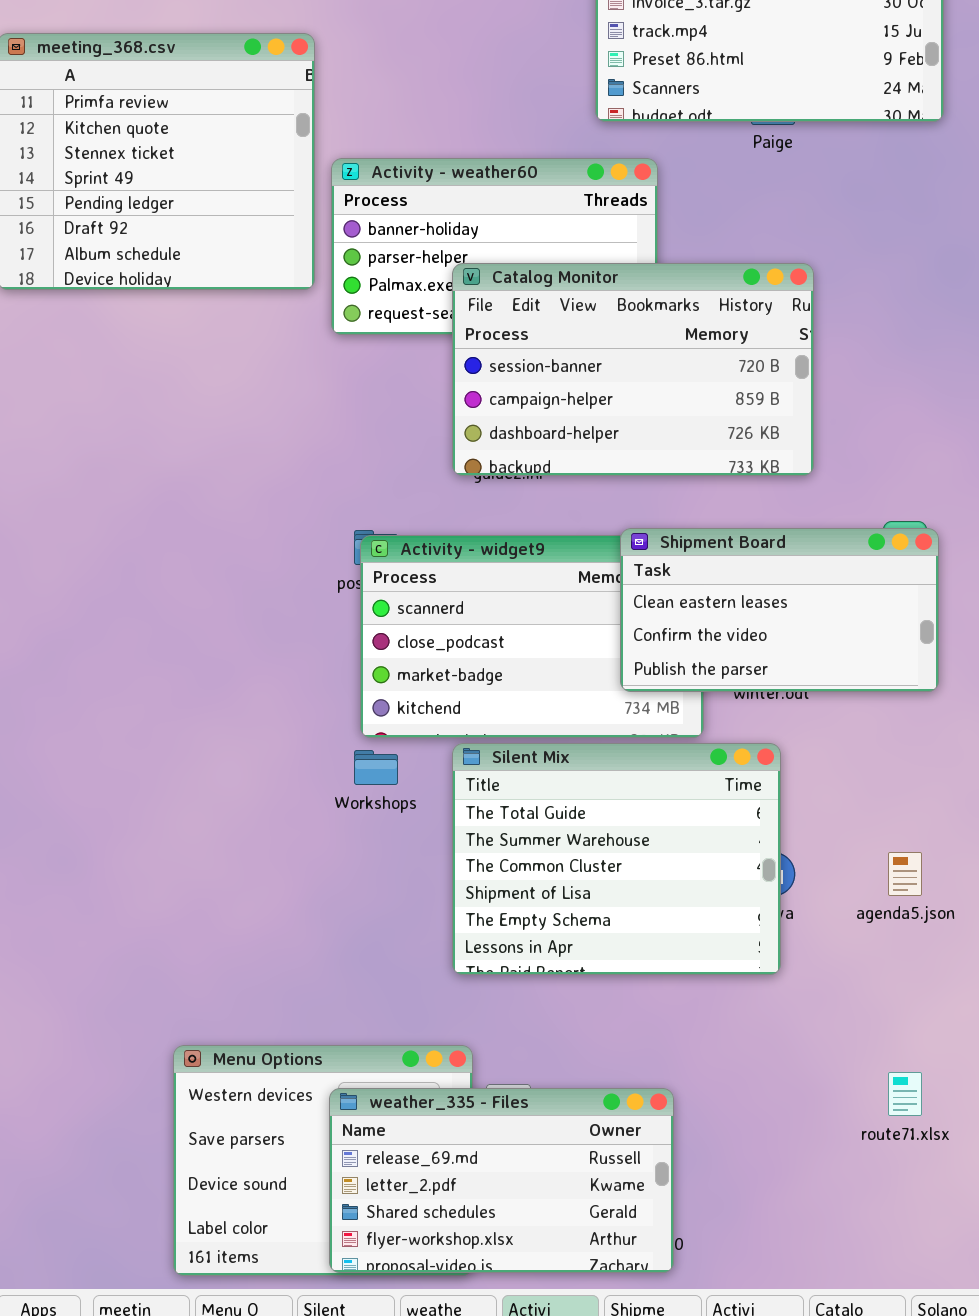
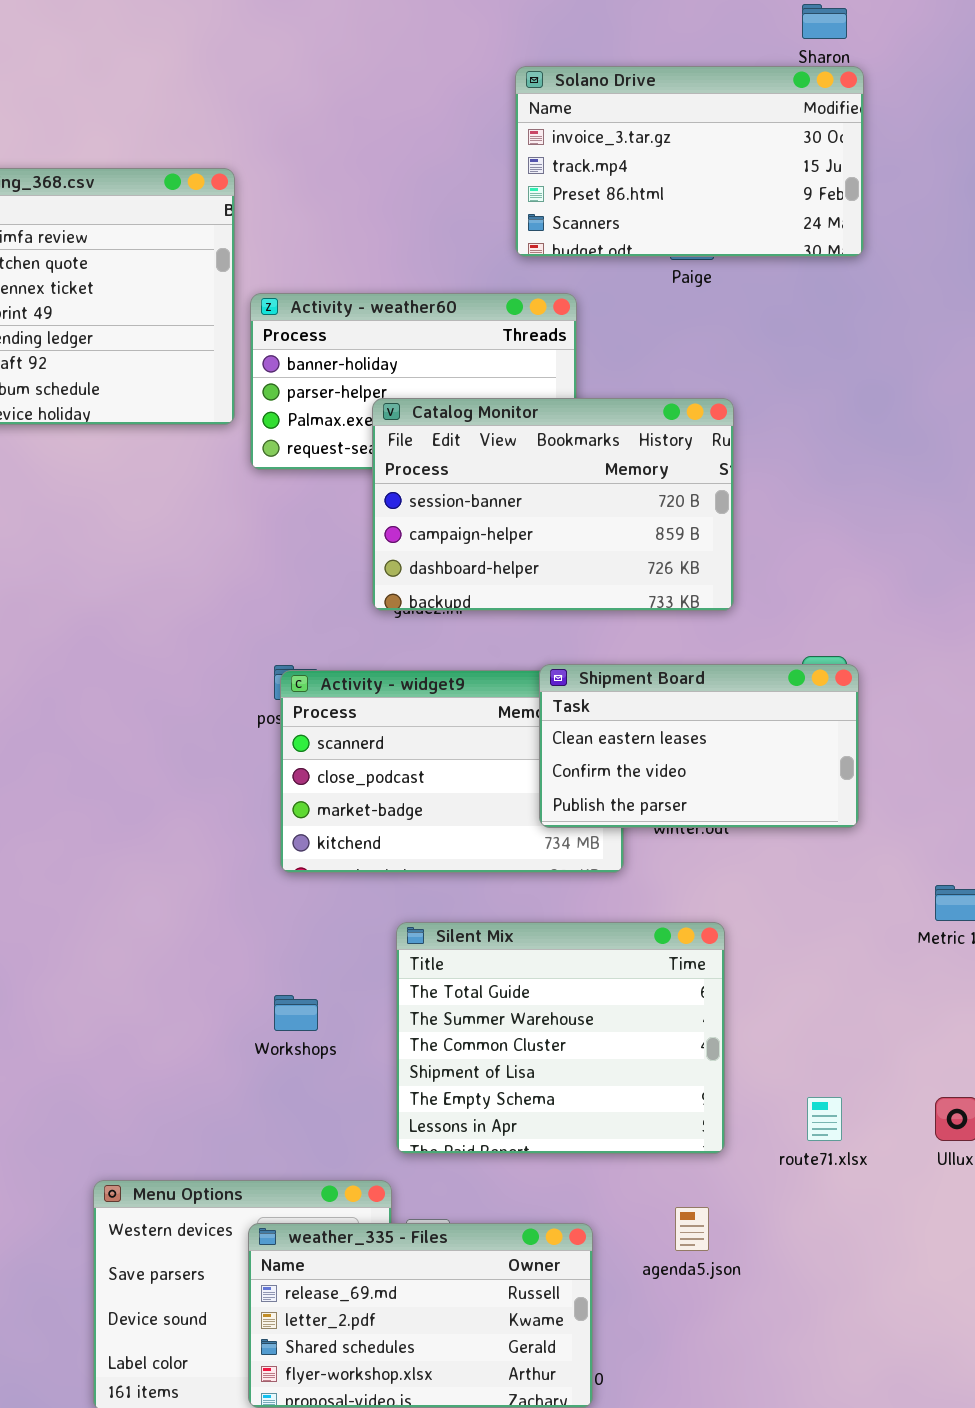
Silent Mix: [452,743,781,975] -> [396,922,725,1154], moved
Workshops: [354,750,398,785] -> [274,995,318,1031], moved
agenda5.json: [888,852,922,896] -> [675,1207,709,1251], moved
route71.xlsx: [888,1072,922,1116] -> [807,1097,842,1141], moved

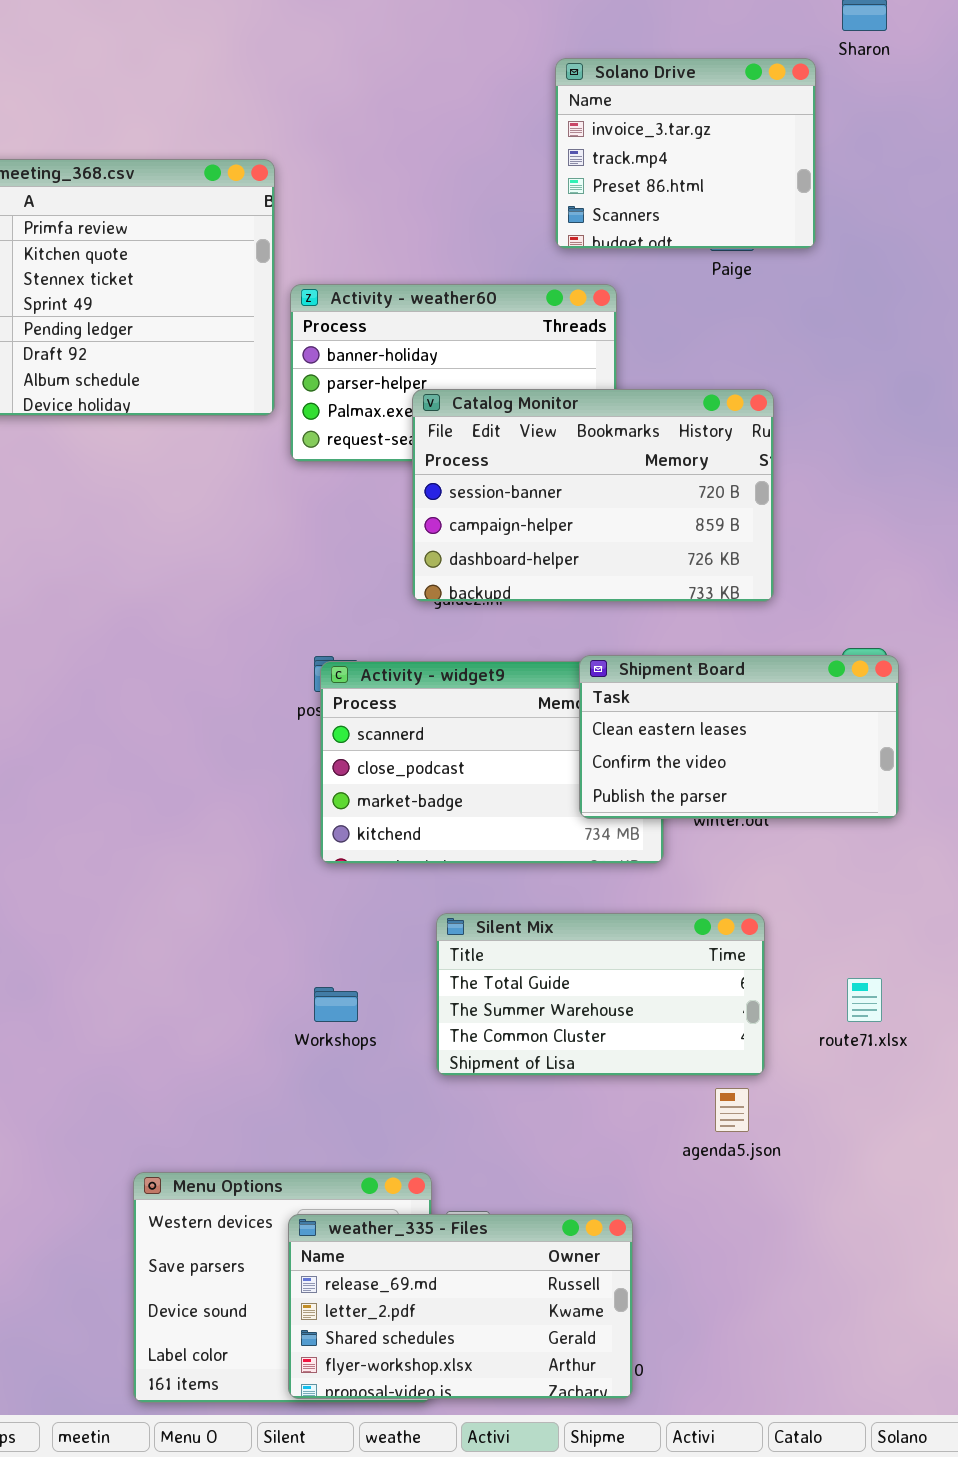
Solano Drive: [515,66,864,257] -> [555,58,816,249], resized
Silent Mix: [396,922,725,1154] -> [436,913,765,1076], resized
route71.xlsx: [807,1097,842,1141] -> [847,978,882,1022], moved
agenda5.json: [675,1207,709,1251] -> [715,1088,749,1132], moved

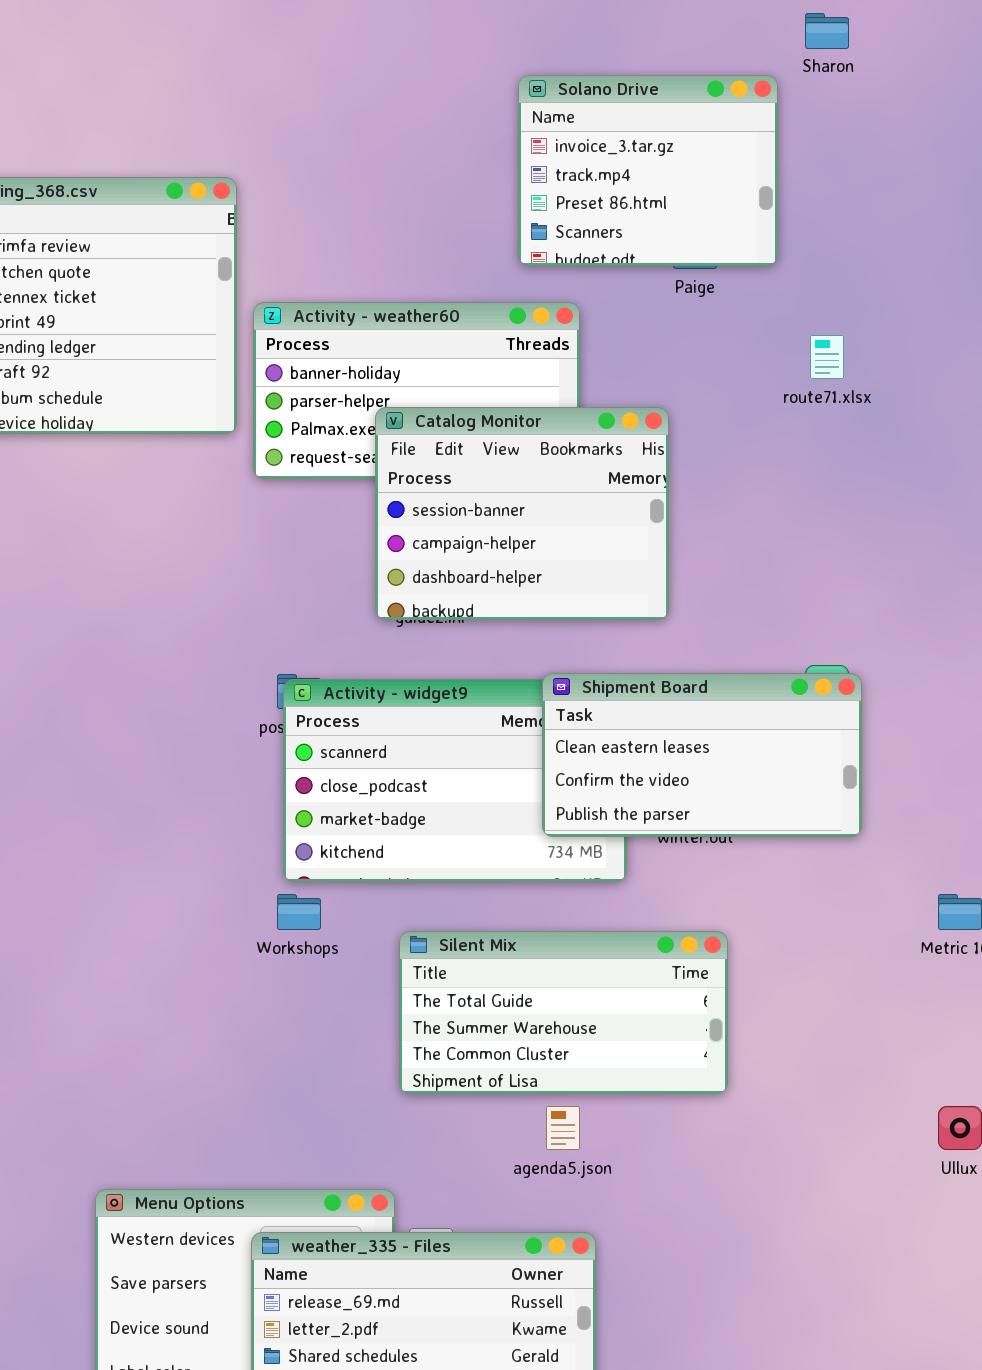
Catalog Monitor: [412,389,774,602] -> [375,407,669,620], resized
route71.xlsx: [847,978,882,1022] -> [810,335,844,379], moved
Workshops: [314,987,358,1022] -> [277,894,321,930], moved
agenda5.json: [715,1088,749,1132] -> [546,1106,580,1150], moved

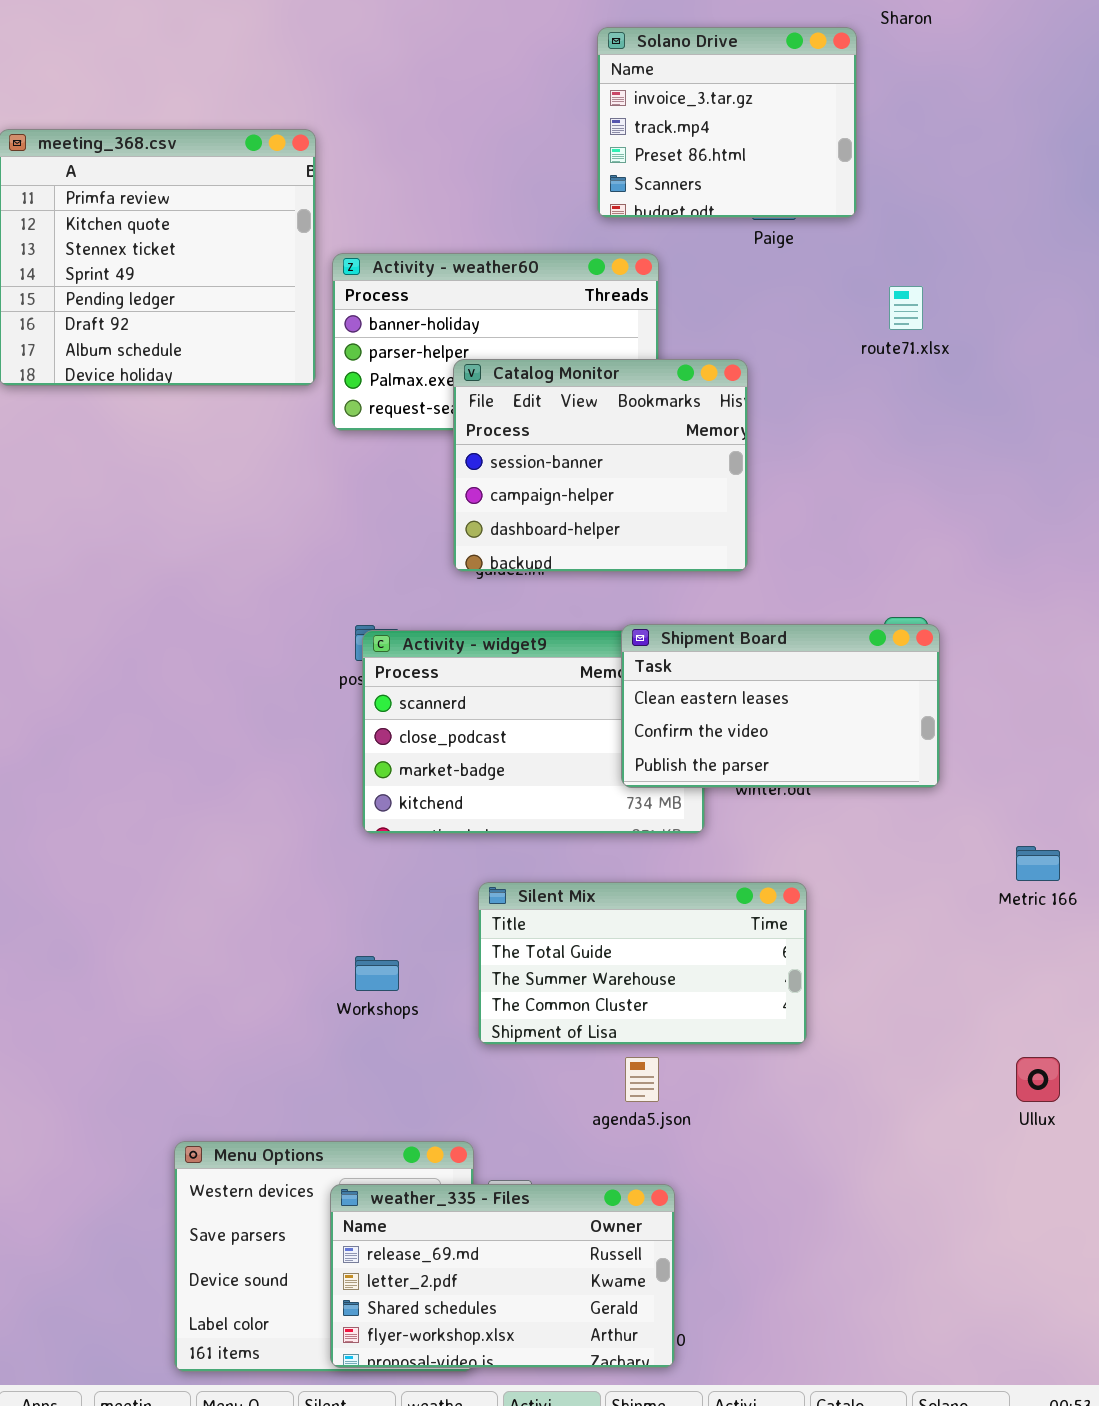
Workshops: [277,894,321,930] -> [355,956,399,991], moved

